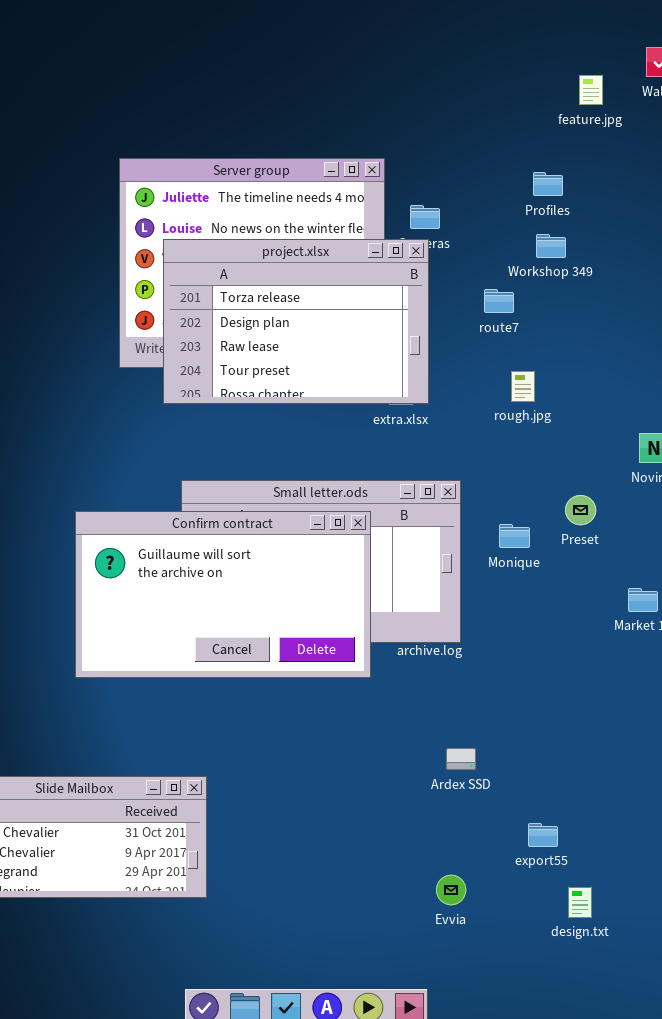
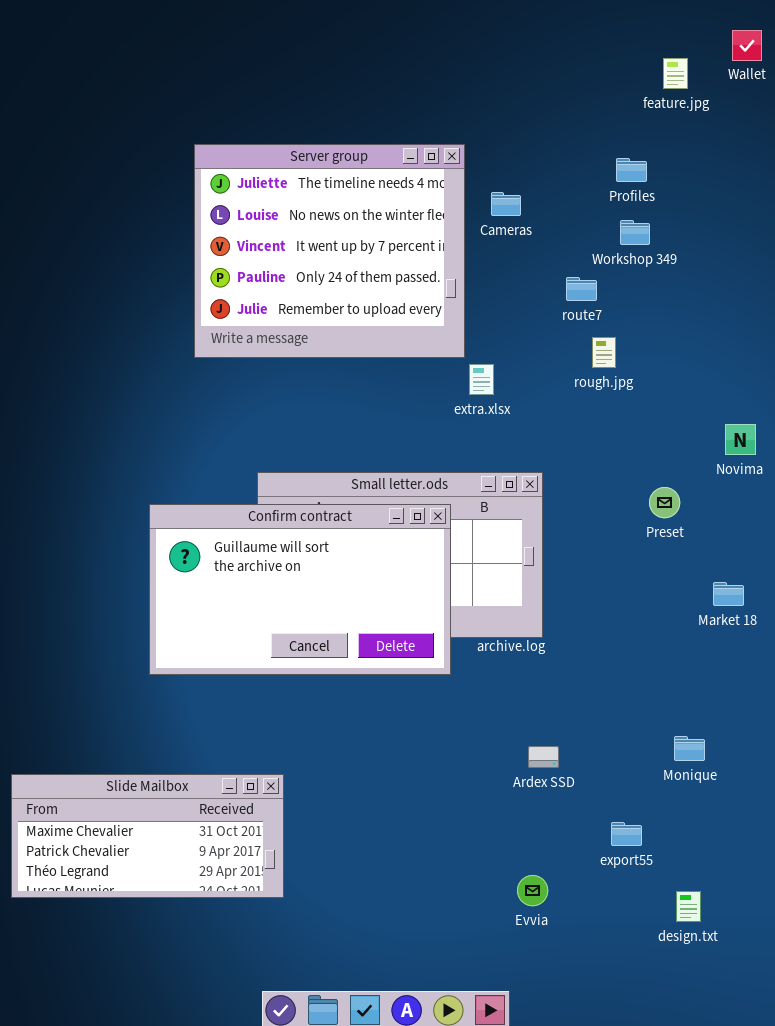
project.xlsx: [163,239,429,404] -> none, closed
rough.jpg: [511,371,535,402] -> [592,337,616,368], moved
Monique: [499,524,530,548] -> [674,736,705,761], moved
design.txt: [568,887,592,918] -> [676,891,701,922], moved

